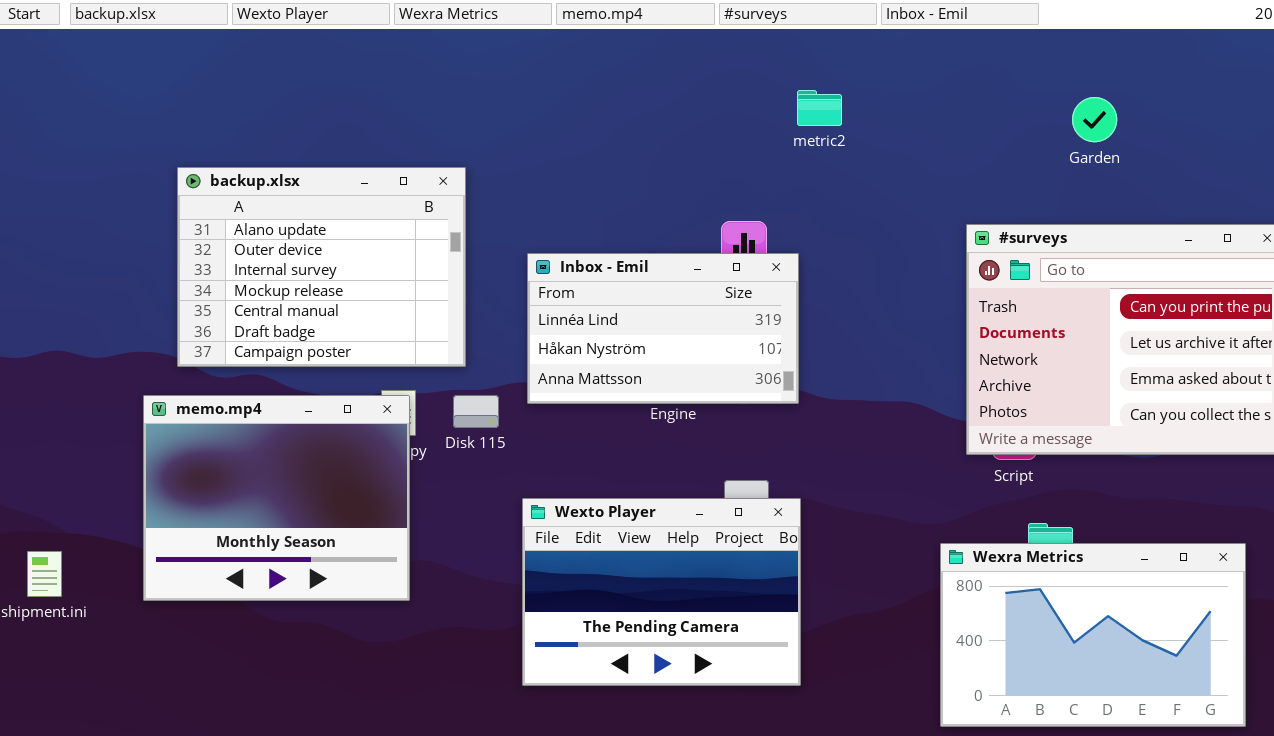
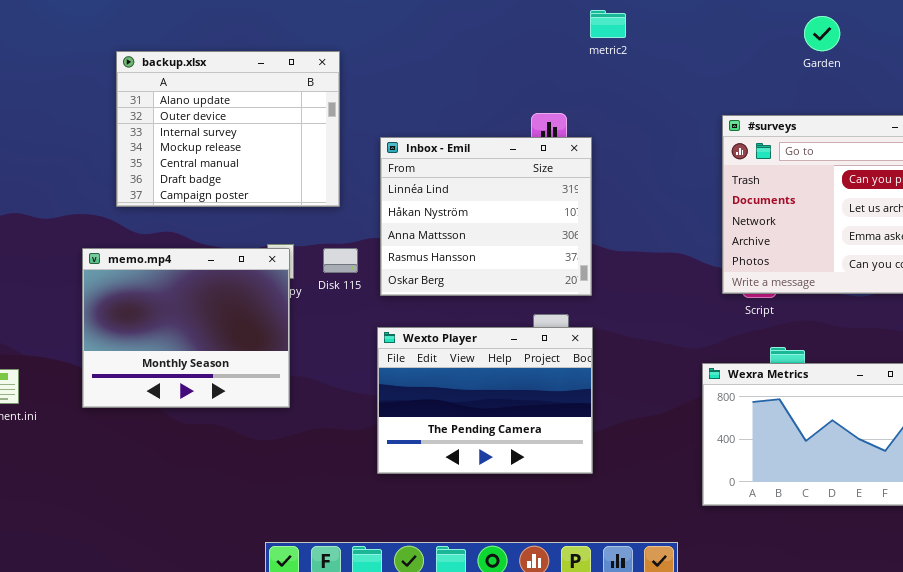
backup.xlsx: [177,167,466,367] -> [116,51,340,207], moved
Inbox - Emil: [527,253,799,404] -> [380,137,592,296], resized

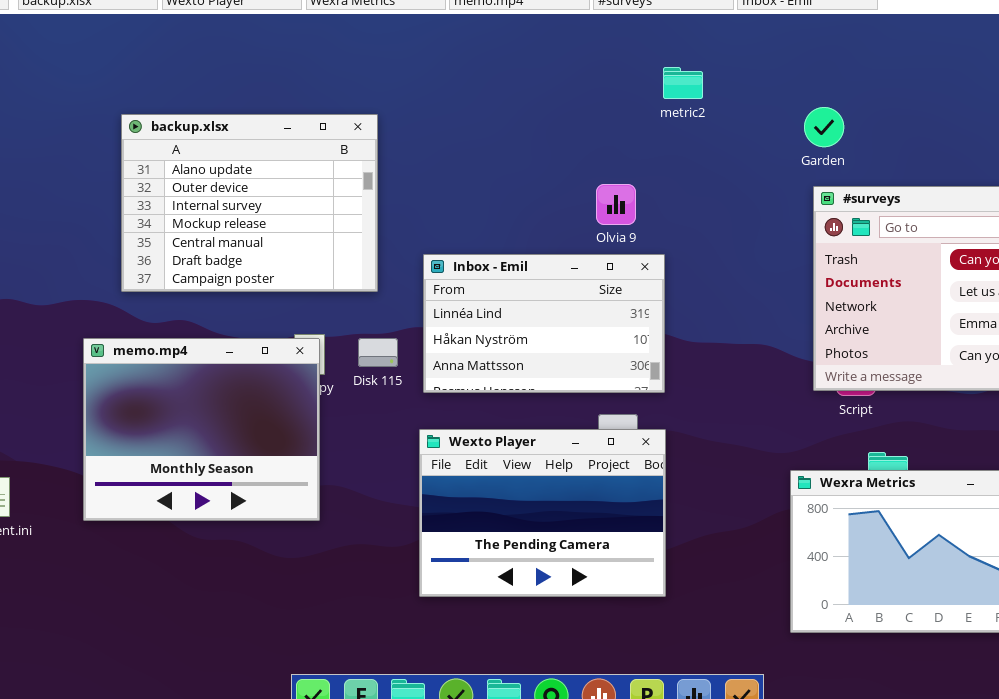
Garden: [804,16,840,51] -> [804,107,844,147], moved
Inbox - Emil: [380,137,592,296] -> [423,254,665,393], resized

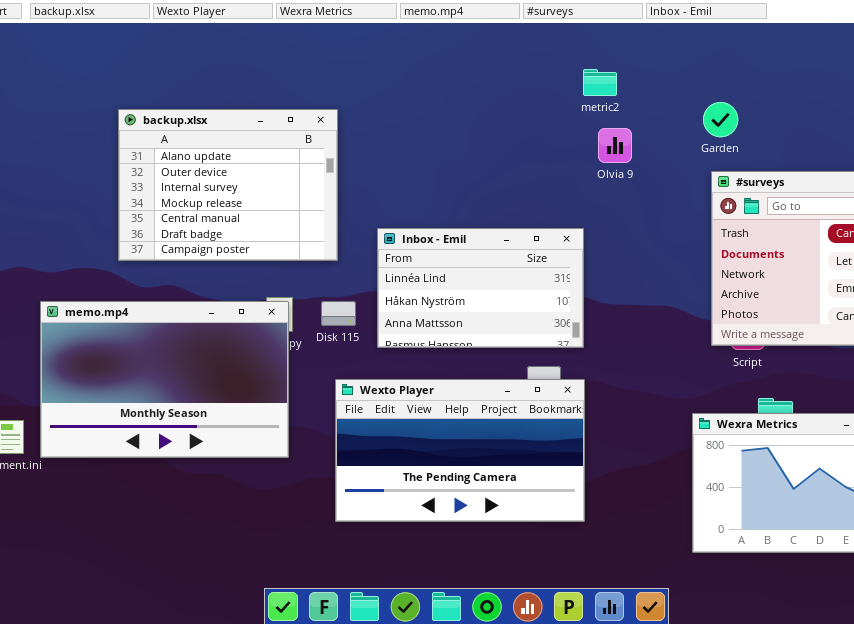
Olvia 9: [596,184,636,225] -> [598,128,632,163], moved
memo.mp4: [83,338,320,521] -> [40,301,289,458], resized
Wexto Player: [419,429,666,597] -> [335,379,585,522], resized

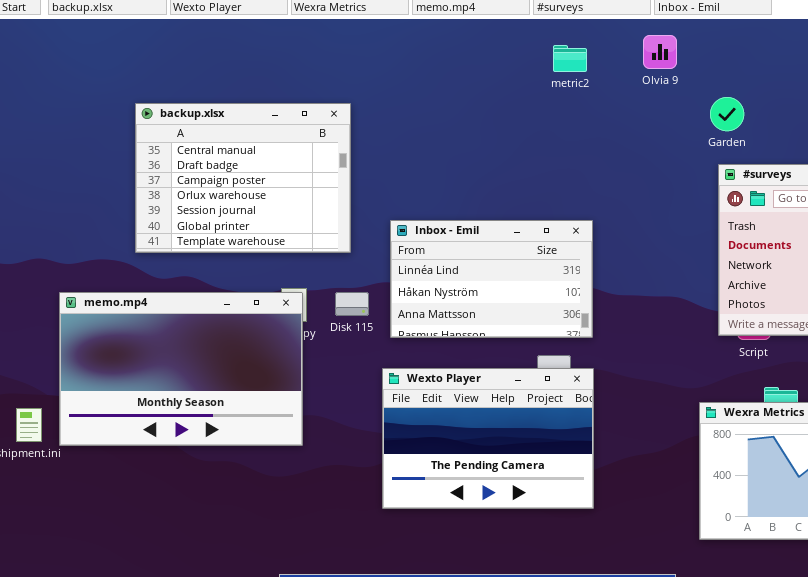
metric2: [583,69,617,96] -> [553,45,587,72], moved
backup.xlsx: [118,109,338,261] -> [135,103,351,253], scrolled down 4 rows
Olvia 9: [598,128,632,163] -> [643,35,677,69], moved
Wexto Player: [335,379,585,522] -> [382,368,594,509], resized

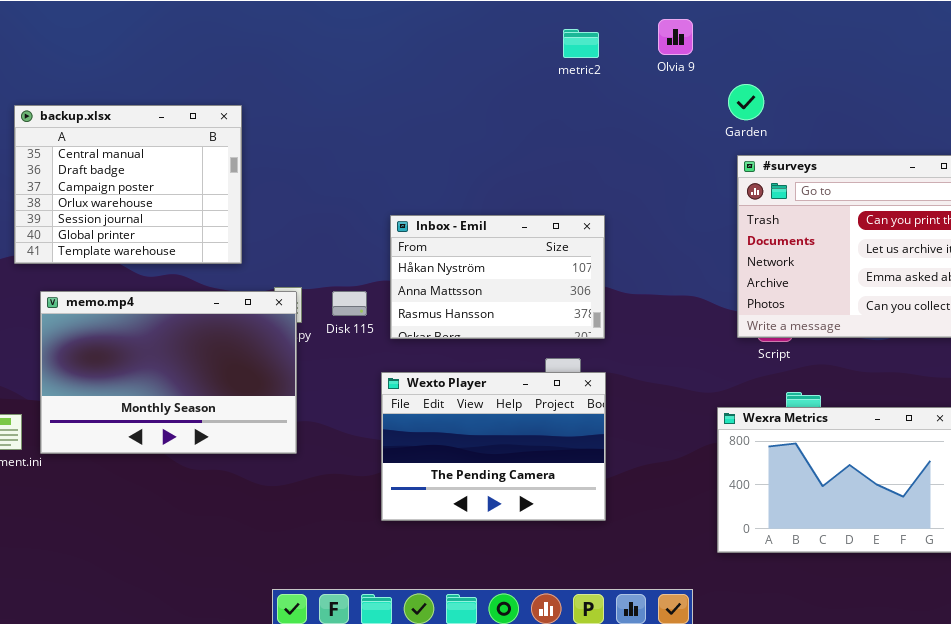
backup.xlsx: [135,103,351,253] -> [14,105,242,264], moved
Inbox - Emil: [390,220,593,338] -> [390,215,605,339], scrolled down 1 row

